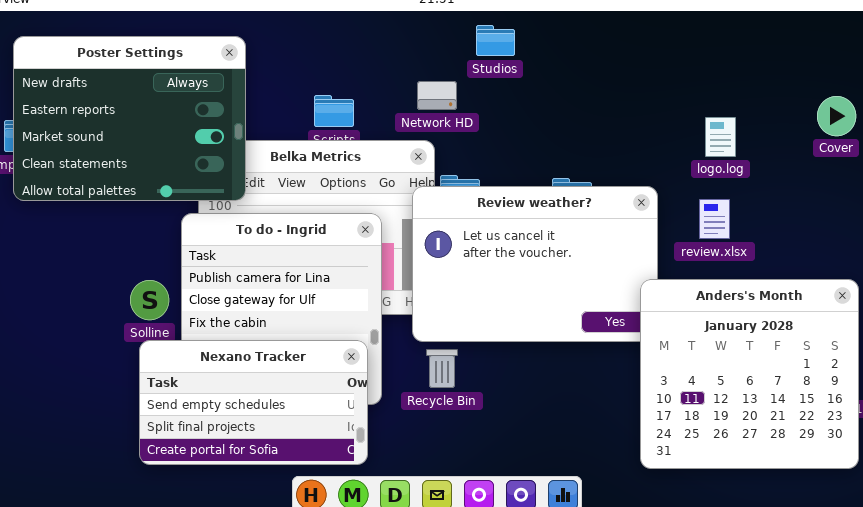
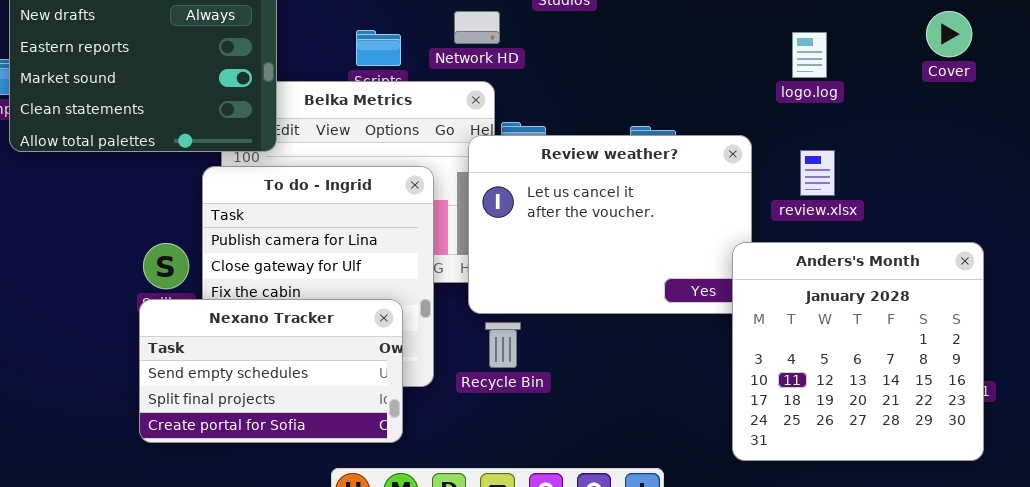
Network HD: [417,81,457,110] -> [454,11,500,44], moved
Cover: [817,96,856,136] -> [926,11,972,57], moved
logo.log: [705,117,736,157] -> [792,32,827,78], moved
Nexano Tracker: [139,340,368,465] -> [139,299,403,443], moved

